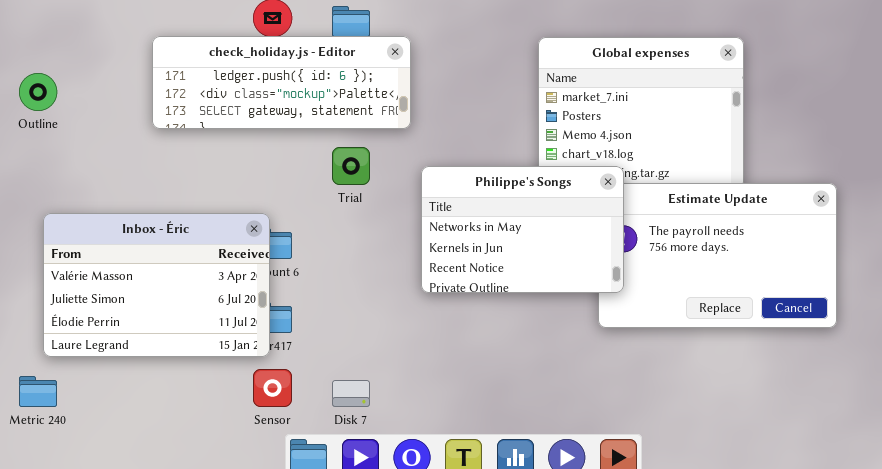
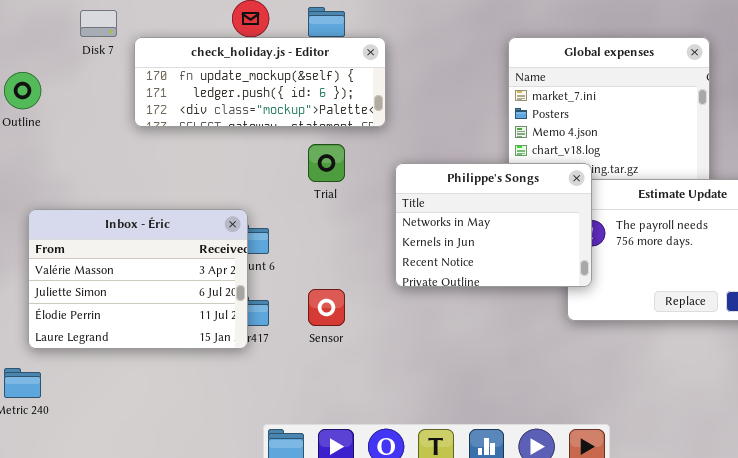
check_holiday.js - Editor: [152,36,411,129] -> [134,37,386,127], scrolled up 1 row
Sensor: [253,369,292,407] -> [308,289,345,326], moved
Disk 7: [332,380,370,407] -> [80,10,117,37], moved

